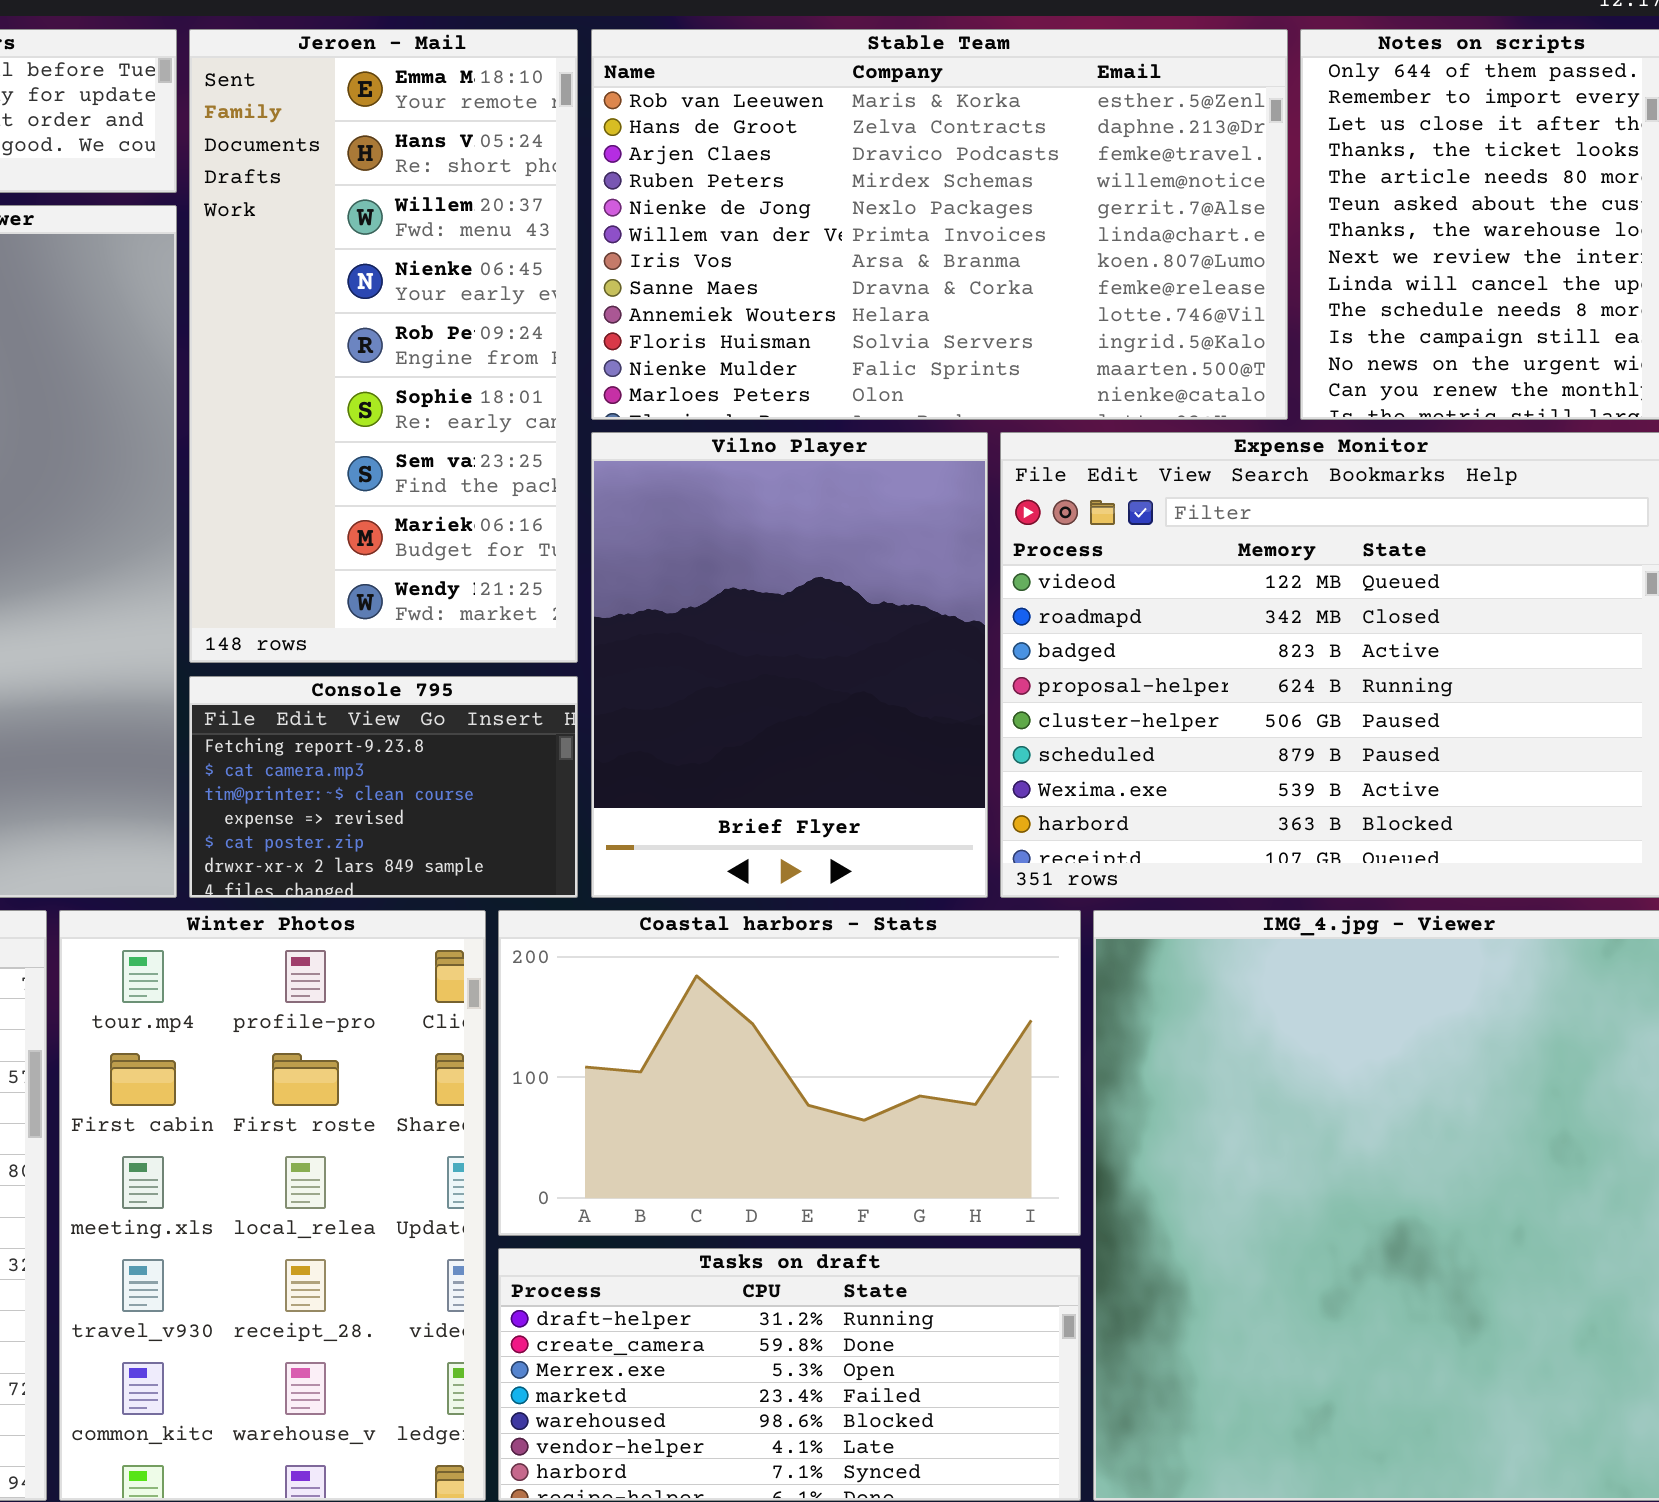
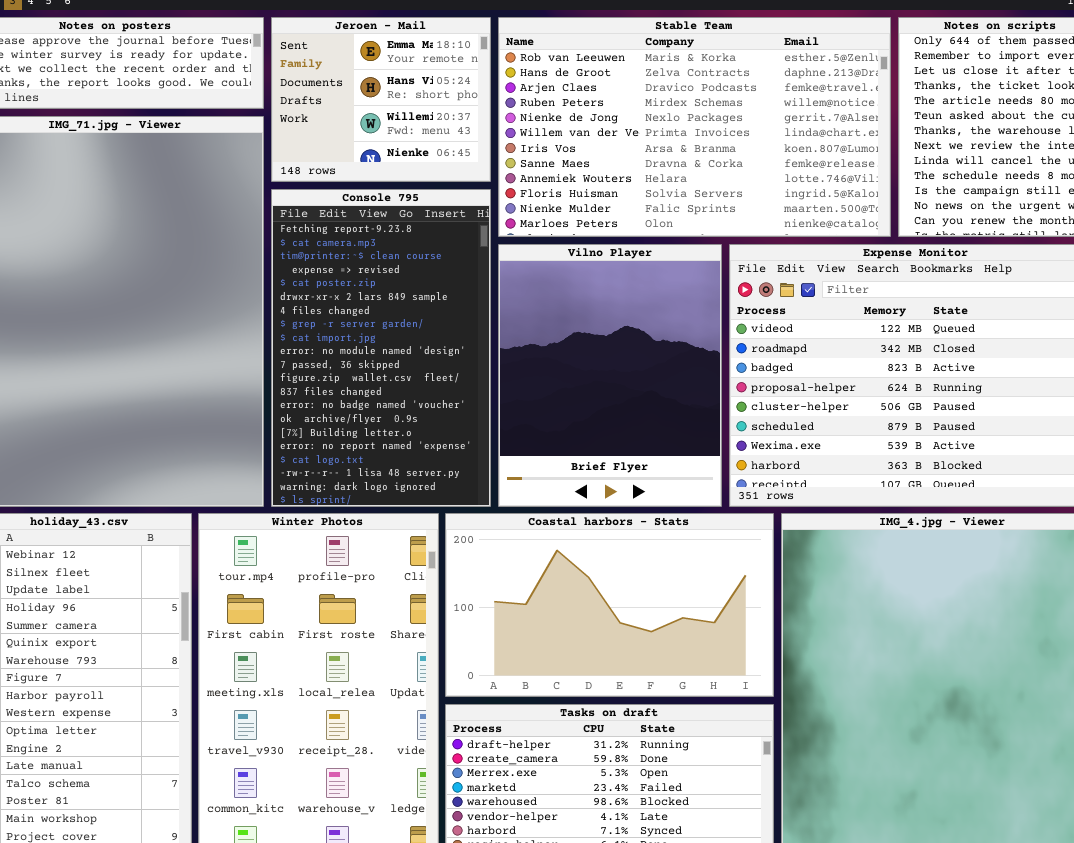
Jeroen - Mail: [189,29,578,663] -> [271,17,491,182], resized
Console 795: [189,676,578,898] -> [271,189,491,507], resized

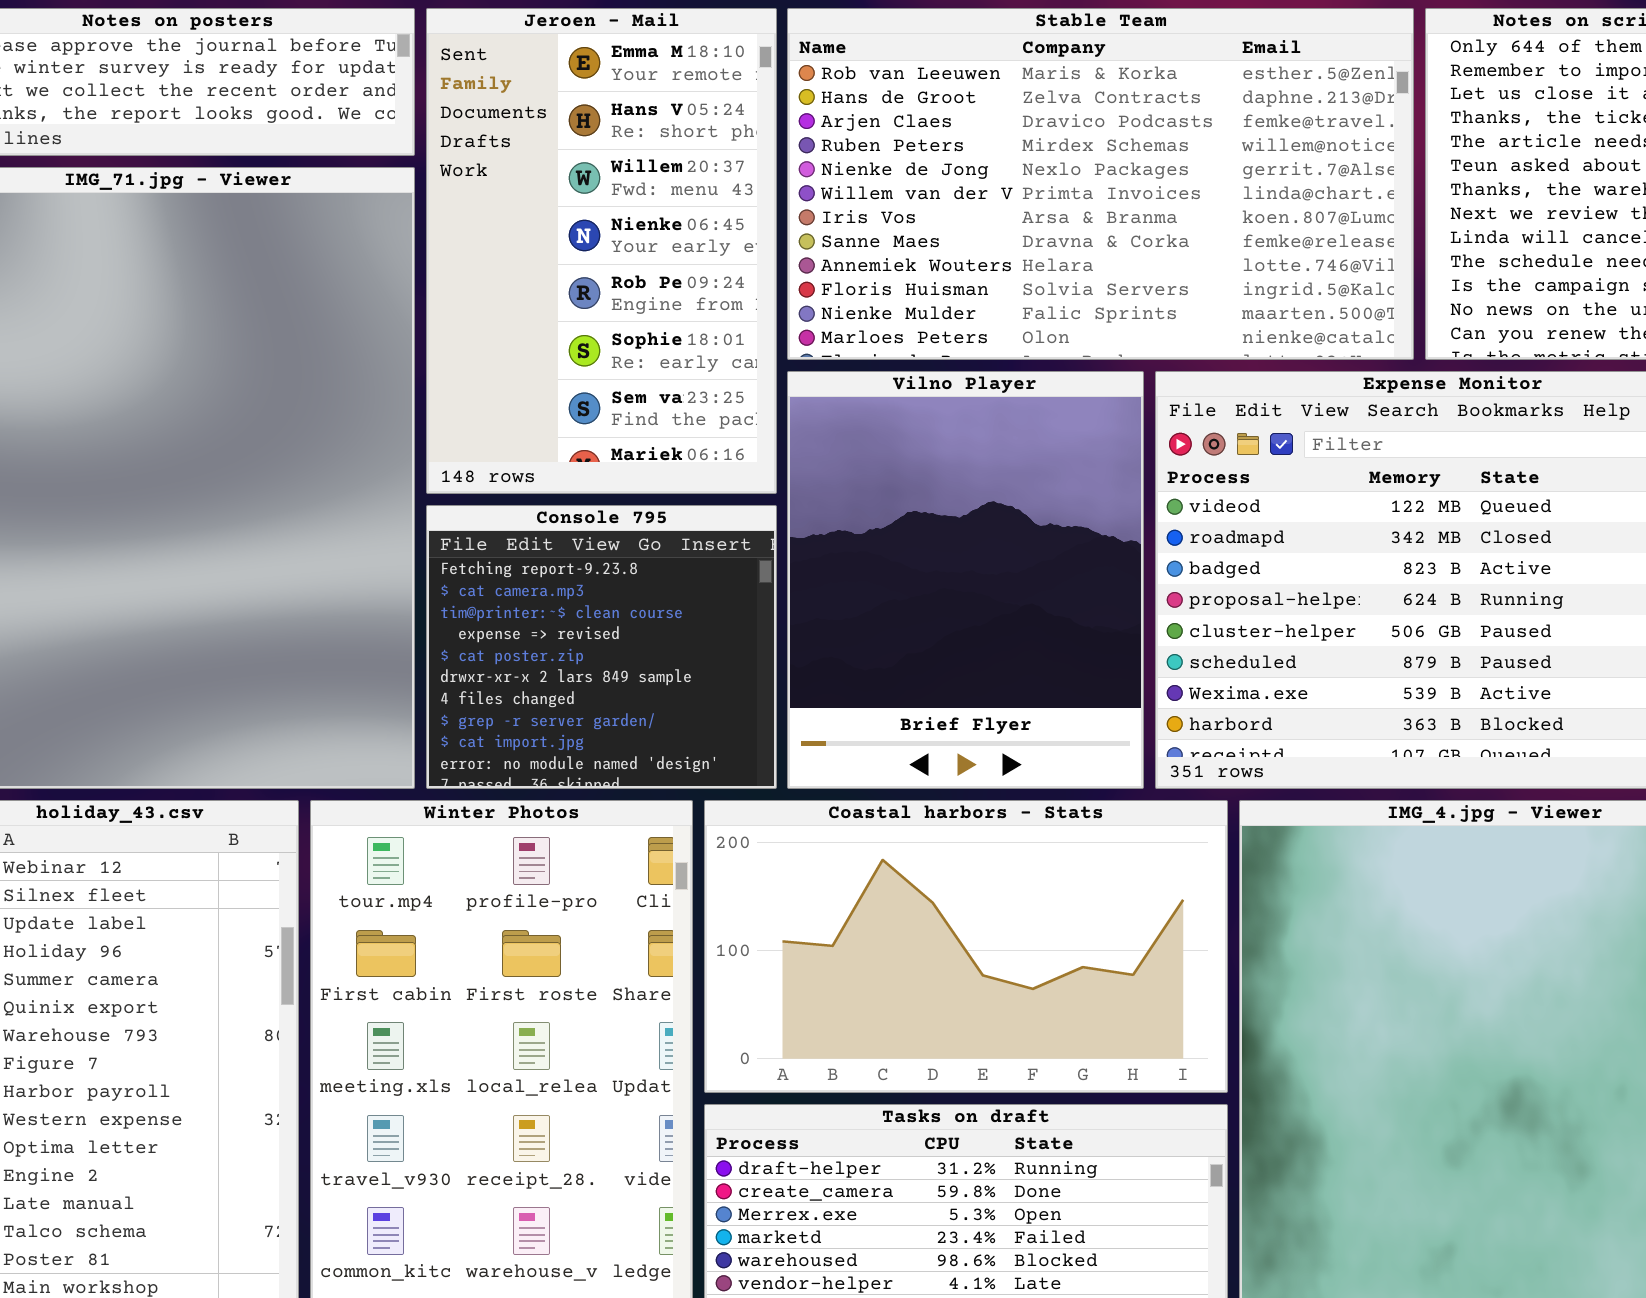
Jeroen - Mail: [271,17,491,182] -> [426,8,777,494], resized
Console 795: [271,189,491,507] -> [426,505,777,789], resized

